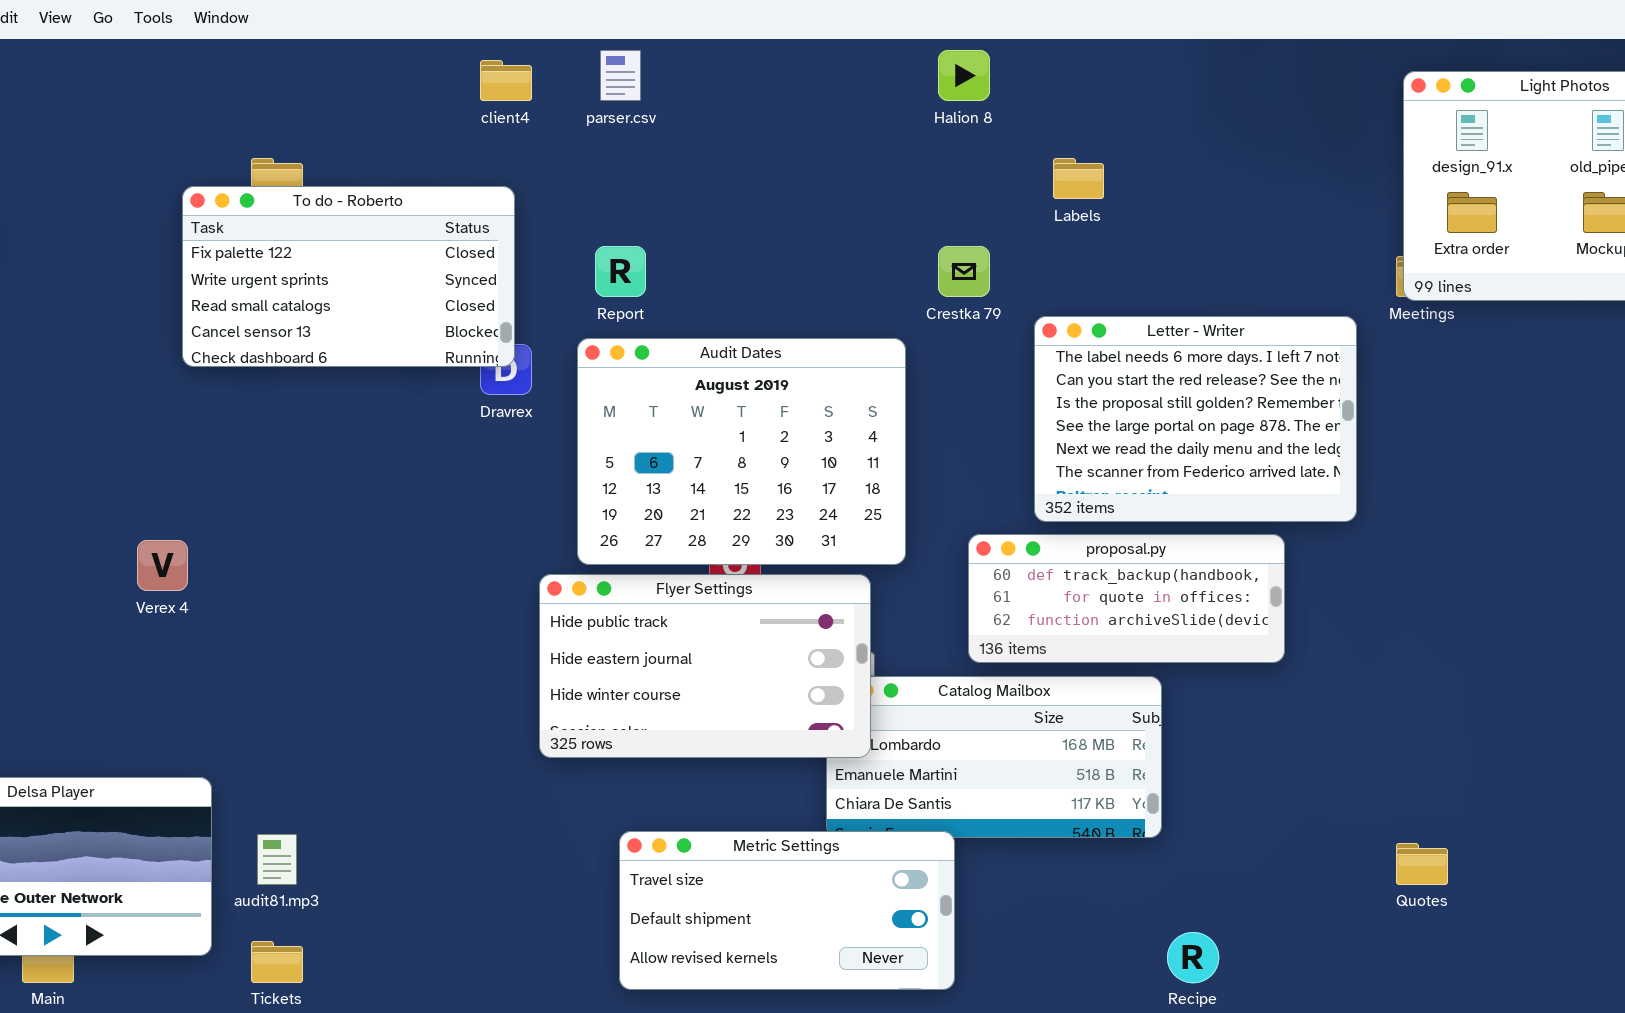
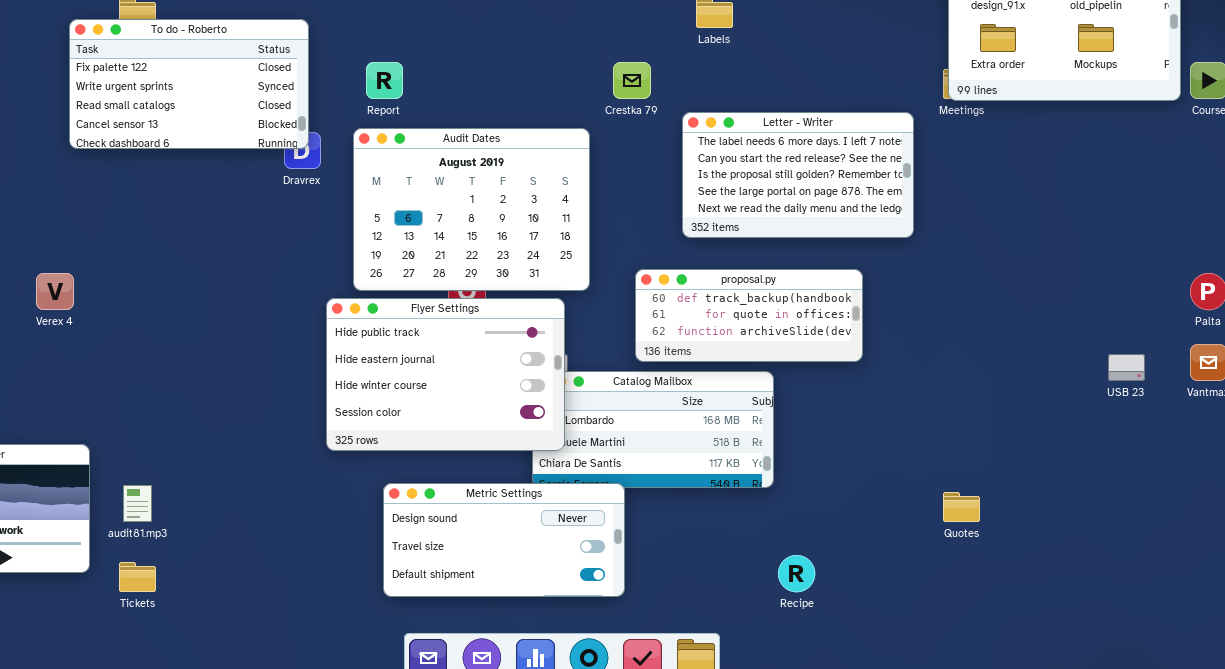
Letter - Writer: [1034,316,1357,522] -> [682,112,914,238], resized
Flyer Settings: [539,574,871,758] -> [326,298,565,451], resized
Metric Settings: [619,831,955,990] -> [383,483,625,597], scrolled up 1 row

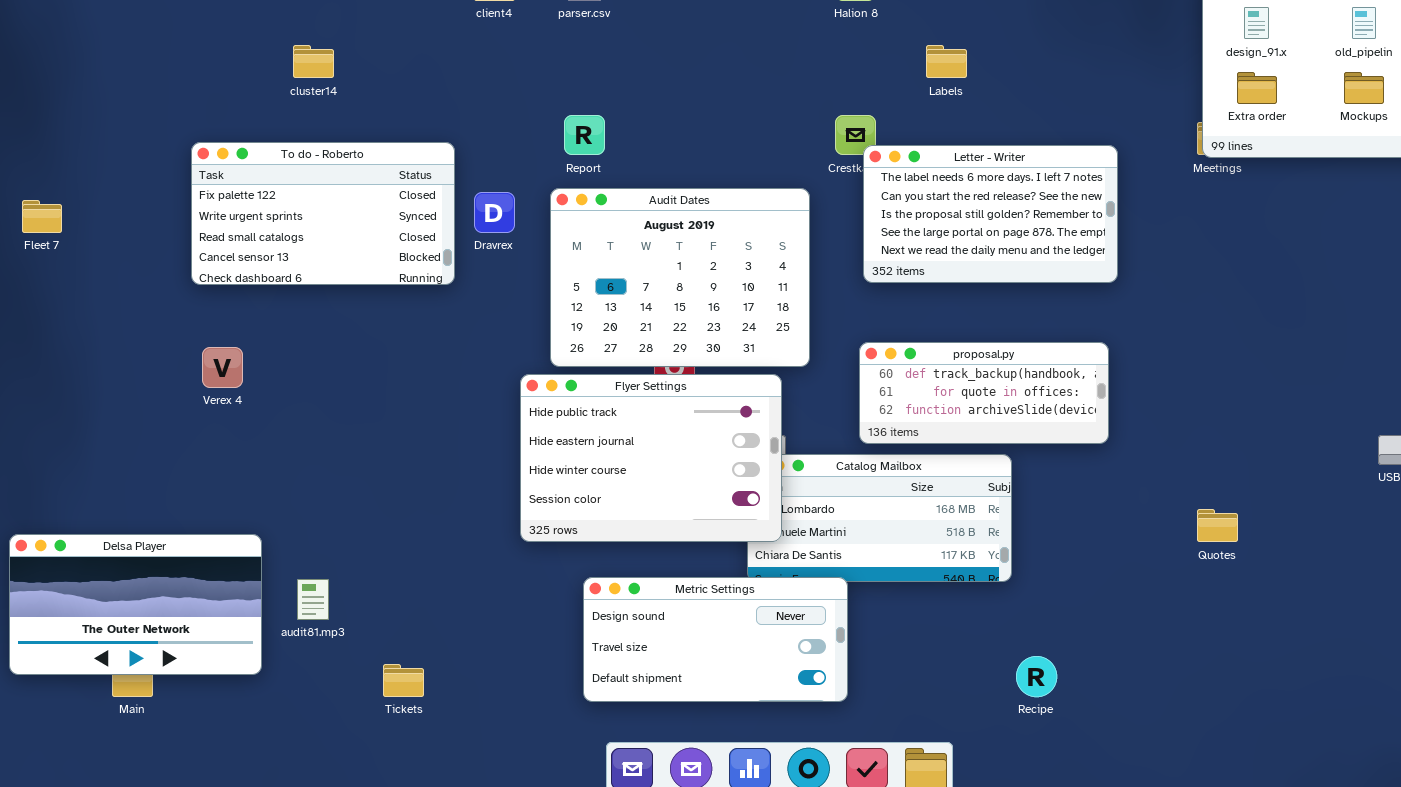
To do - Roberto: [69,19,309,149] -> [191,142,455,285], moved
Letter - Writer: [682,112,914,238] -> [863,145,1118,283], moved
Quotes: [943,492,980,522] -> [1197,509,1238,542], moved
Tickets: [119,562,156,592] -> [383,664,424,697], moved

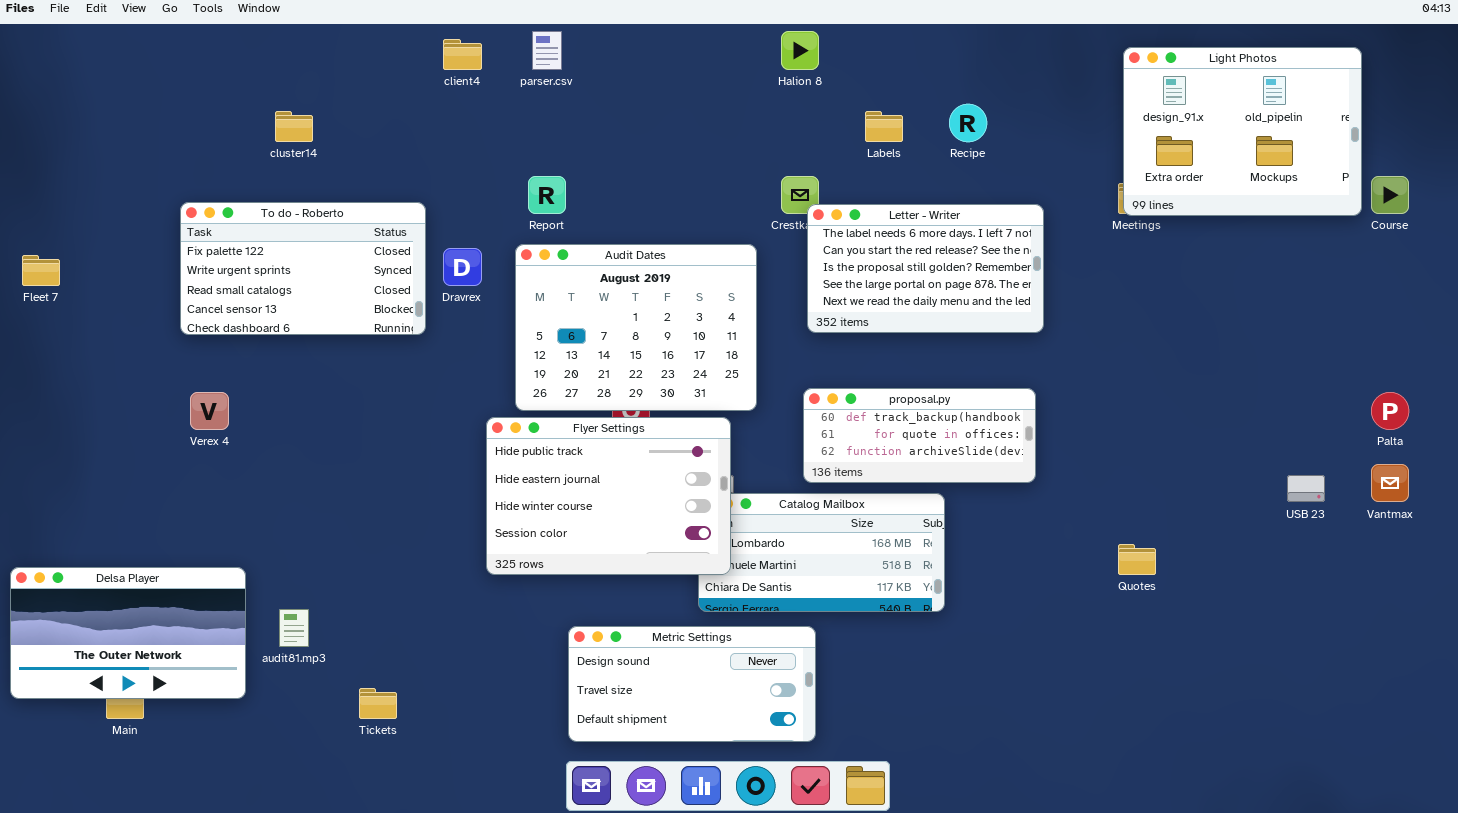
Metric Settings: [583,577,848,702] -> [568,626,816,742], moved
Recipe: [1016,656,1057,697] -> [949,104,987,142], moved

